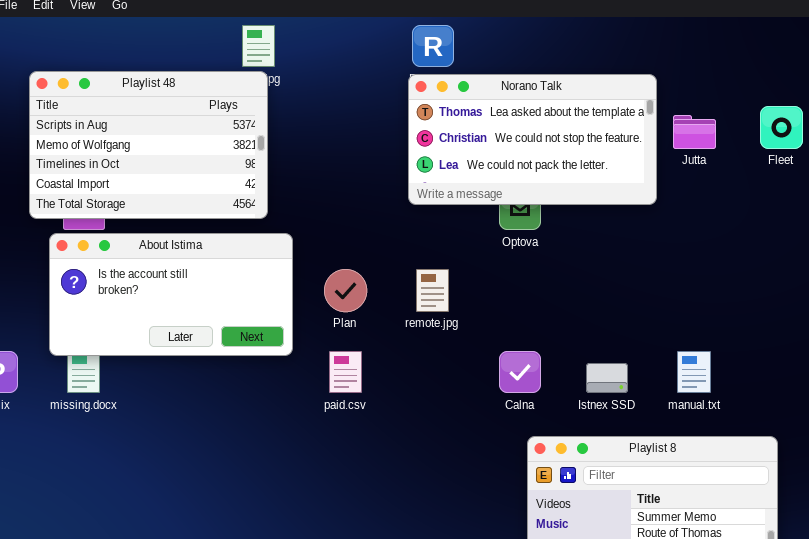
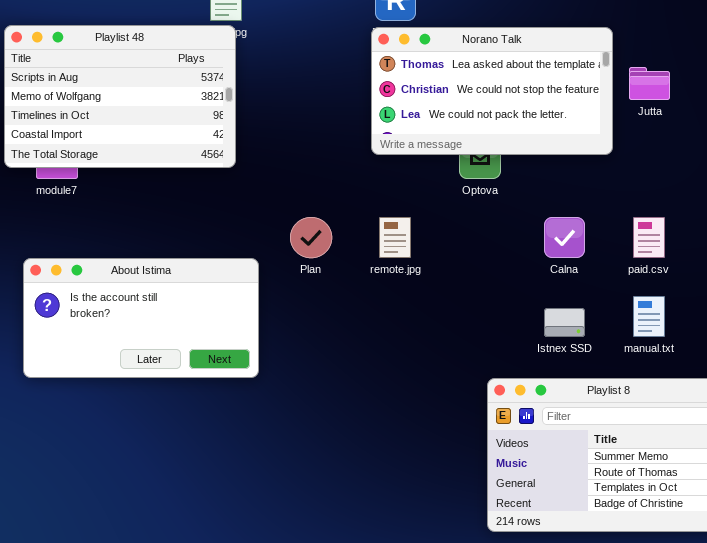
About Istima: [49,233,293,356] -> [23,258,259,378], moved
paid.csv: [329,351,362,393] -> [633,217,665,258], moved
Calna: [499,351,541,393] -> [544,217,585,258], moved

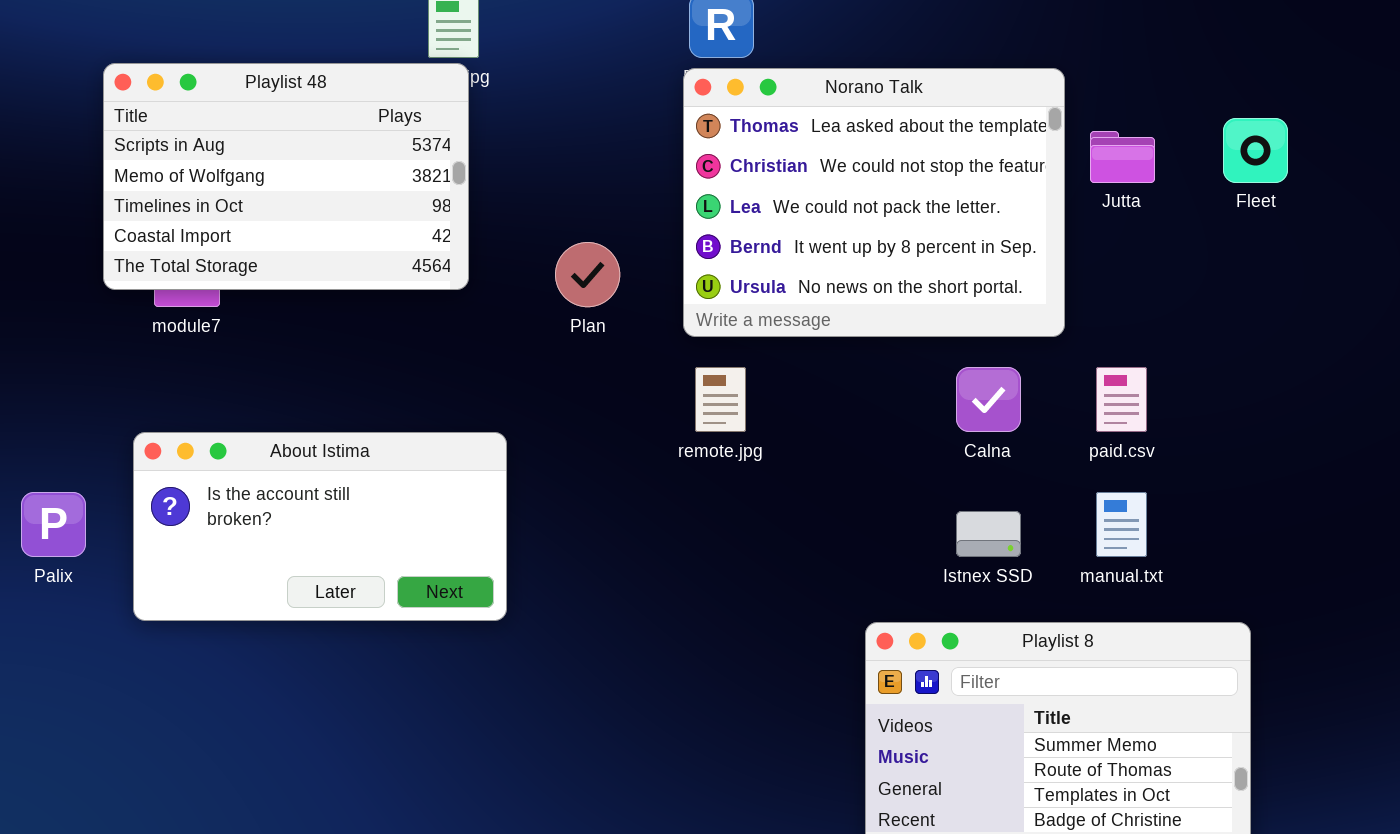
Norano Talk: [371,27,613,155] -> [683,68,1065,337], resized
Plan: [290,217,332,258] -> [555,242,620,307], moved

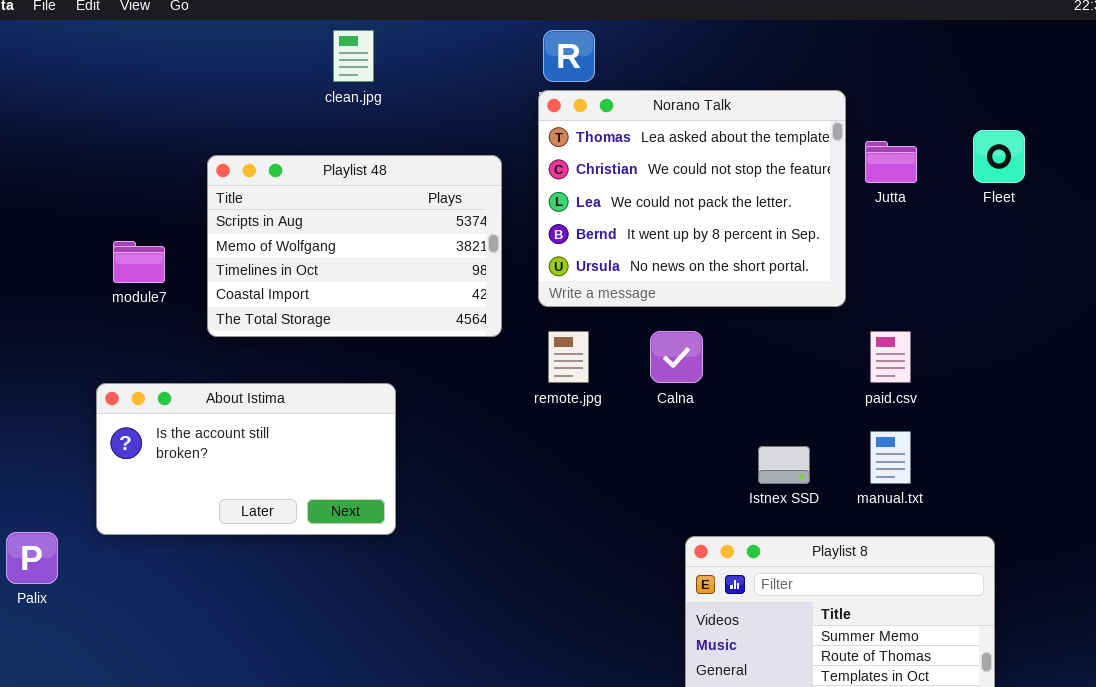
Playlist 48: [103,63,469,290] -> [207,155,502,337], moved
Calna: [956,367,1021,432] -> [650,331,703,383], moved
Palix: [21,492,86,557] -> [6,532,58,584], moved

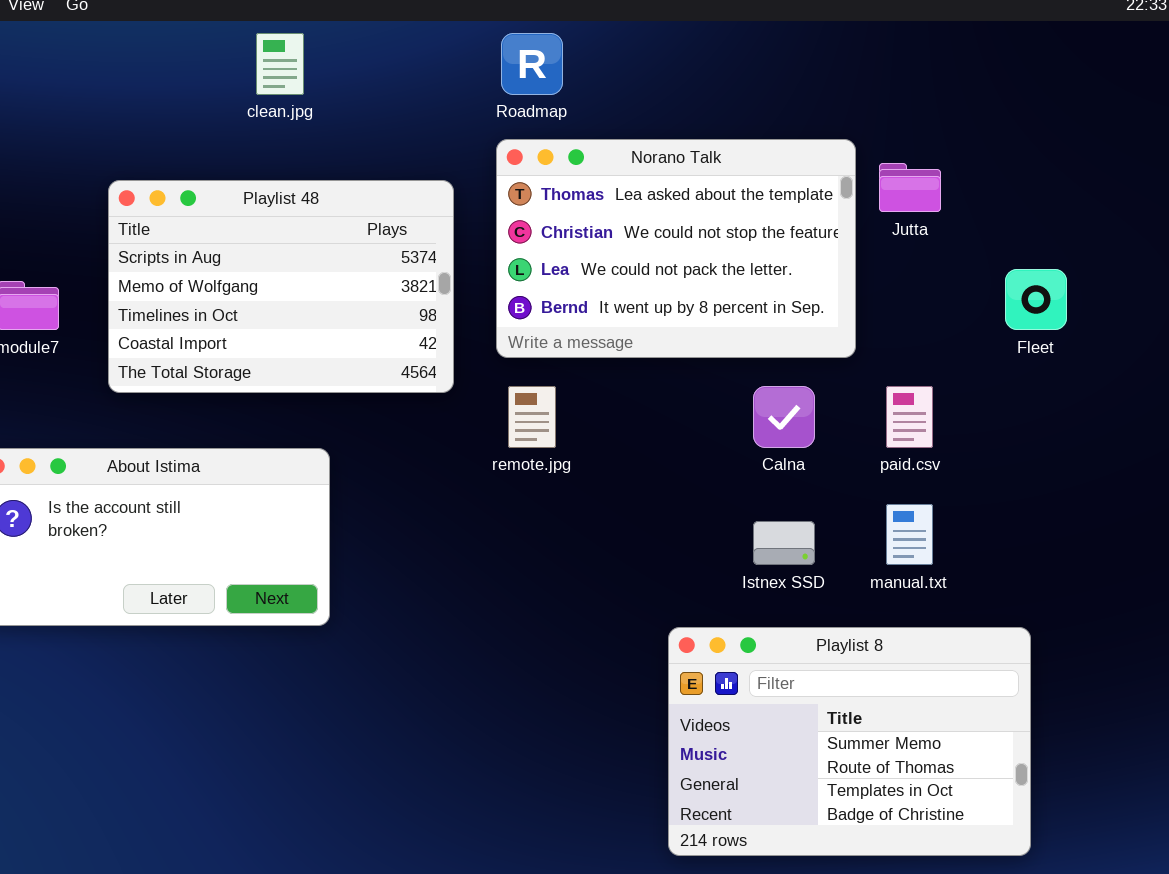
Norano Talk: [538,90,846,307] -> [496,139,856,358], resized
Fleet: [973,130,1025,183] -> [1005,269,1067,330], moved
Calna: [650,331,703,383] -> [753,386,815,448], moved

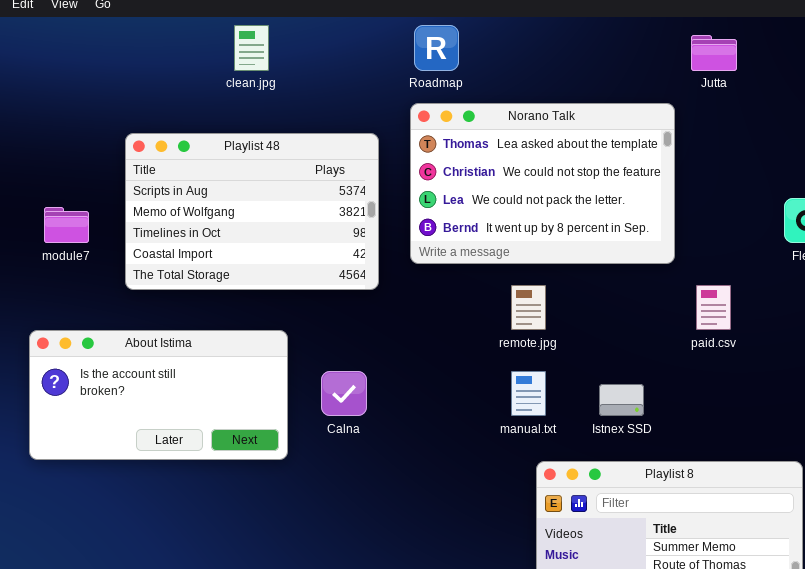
Jutta: [879,163,941,212] -> [691,35,737,71], moved
remote.jpg: [508,386,556,448] -> [511,285,546,330], moved
Calna: [753,386,815,448] -> [321,371,367,416], moved
manual.txt: [886,504,933,565] -> [511,371,546,416], moved

